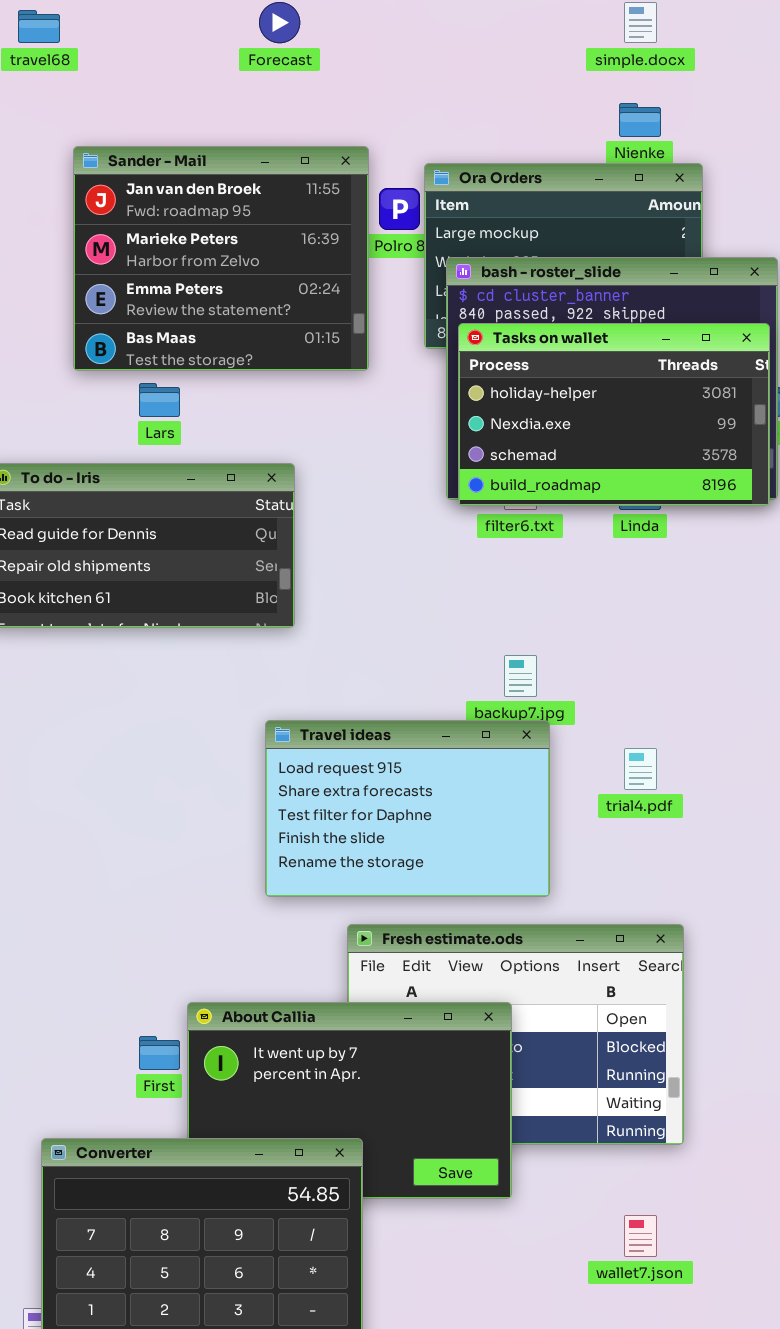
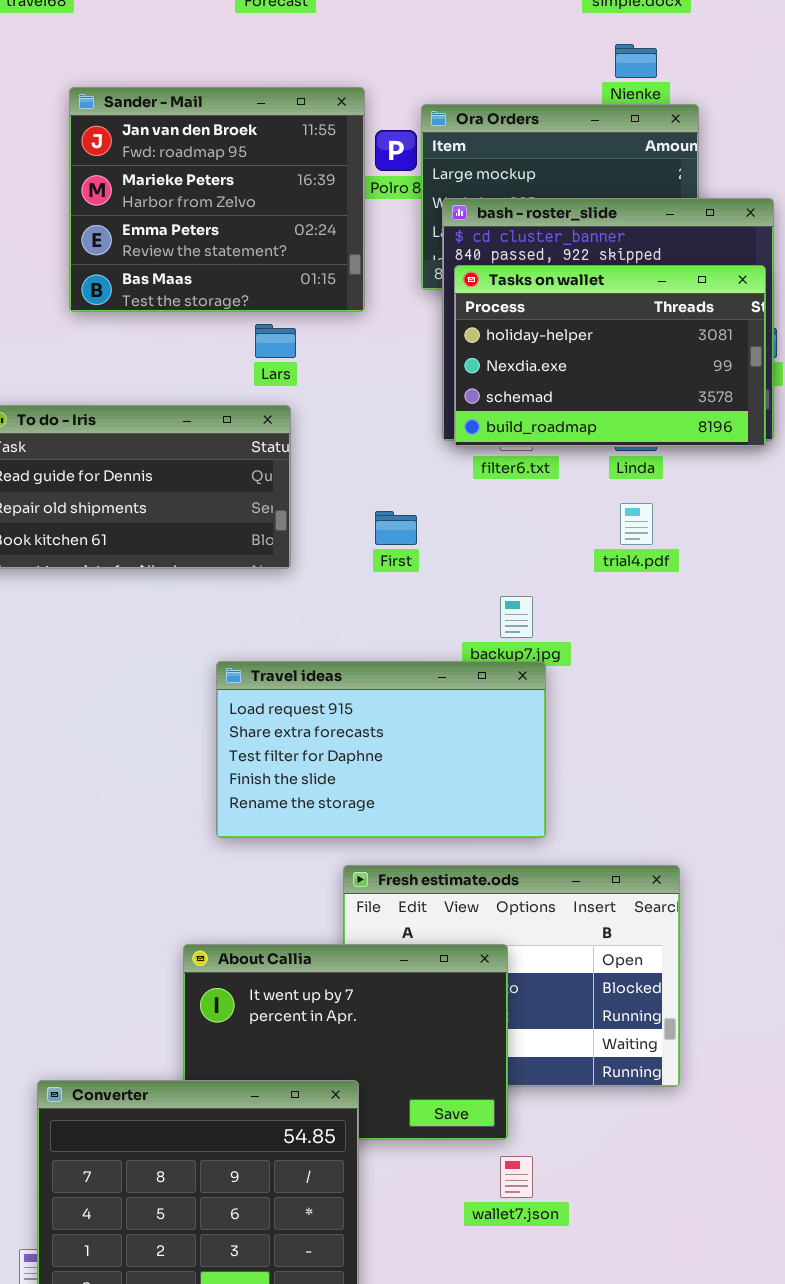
Lars: [139,383,180,417] -> [255,324,296,358], moved
Travel ideas: [265,720,550,897] -> [216,661,546,838], resized
trial4.pdf: [624,748,657,790] -> [620,503,653,545], moved
First: [139,1036,180,1070] -> [375,511,417,545], moved
wallet7.json: [624,1215,657,1257] -> [500,1156,533,1198], moved

